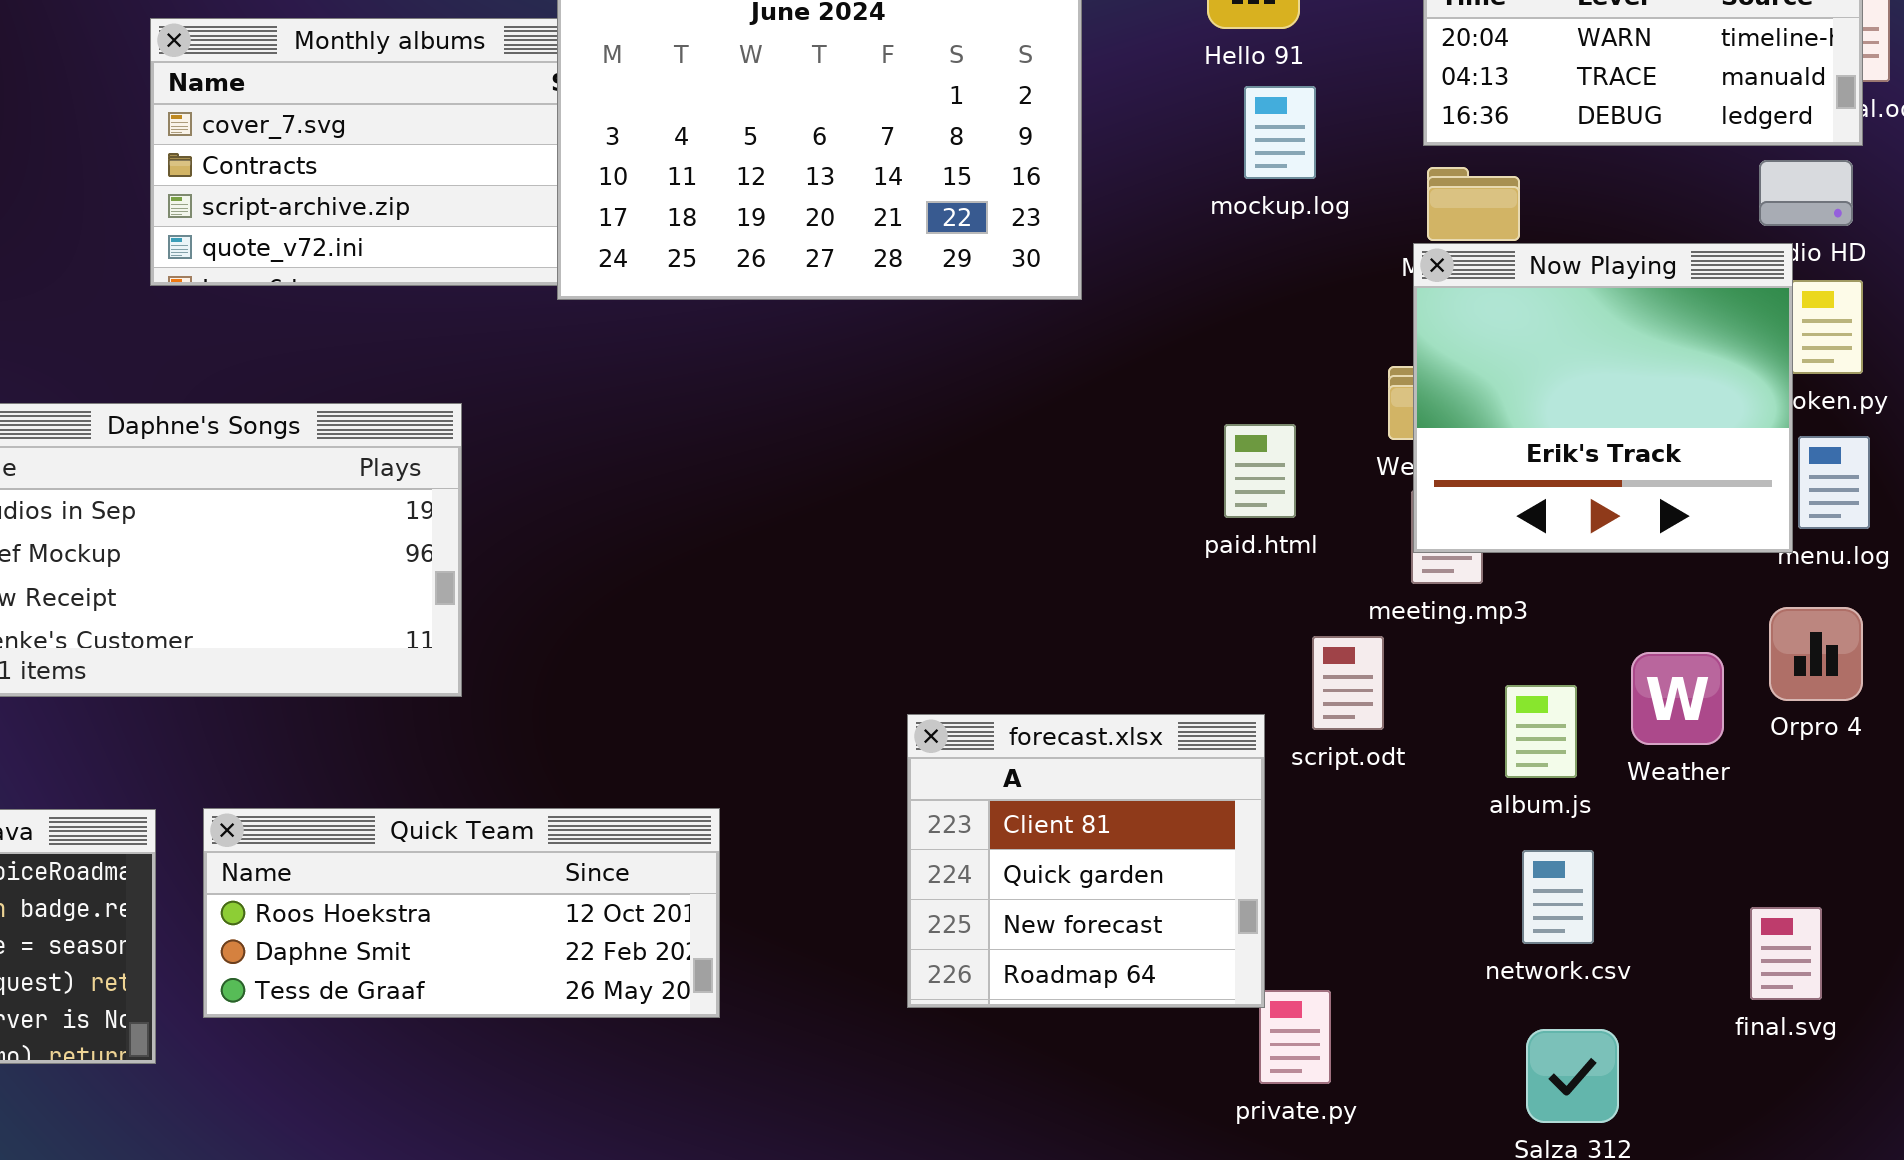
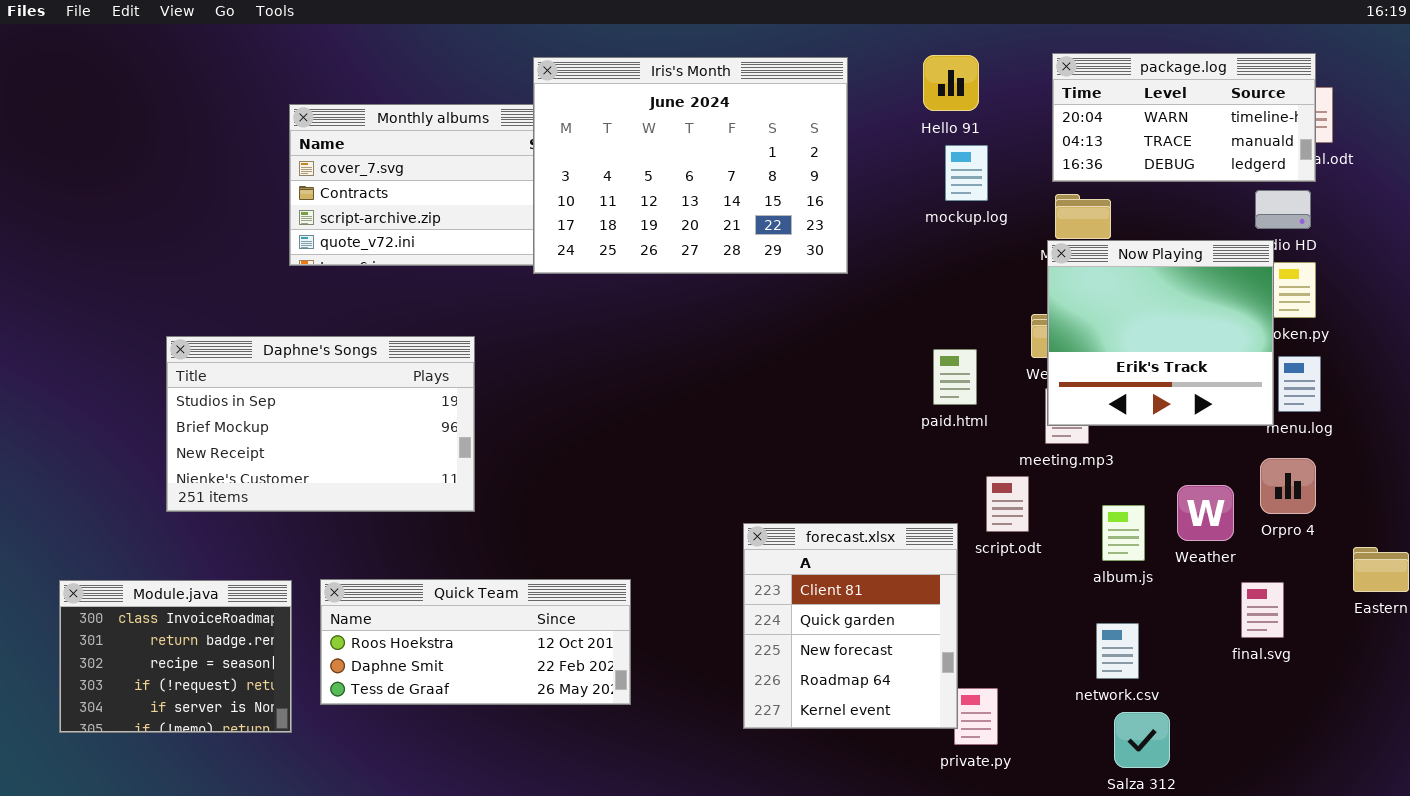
forecast.xlsx: [907,714,1265,1008] -> [743,523,958,729], resized
network.csv: [1522,850,1594,944] -> [1096,623,1139,679], moved
final.svg: [1750,907,1822,1000] -> [1241,582,1284,638], moved

